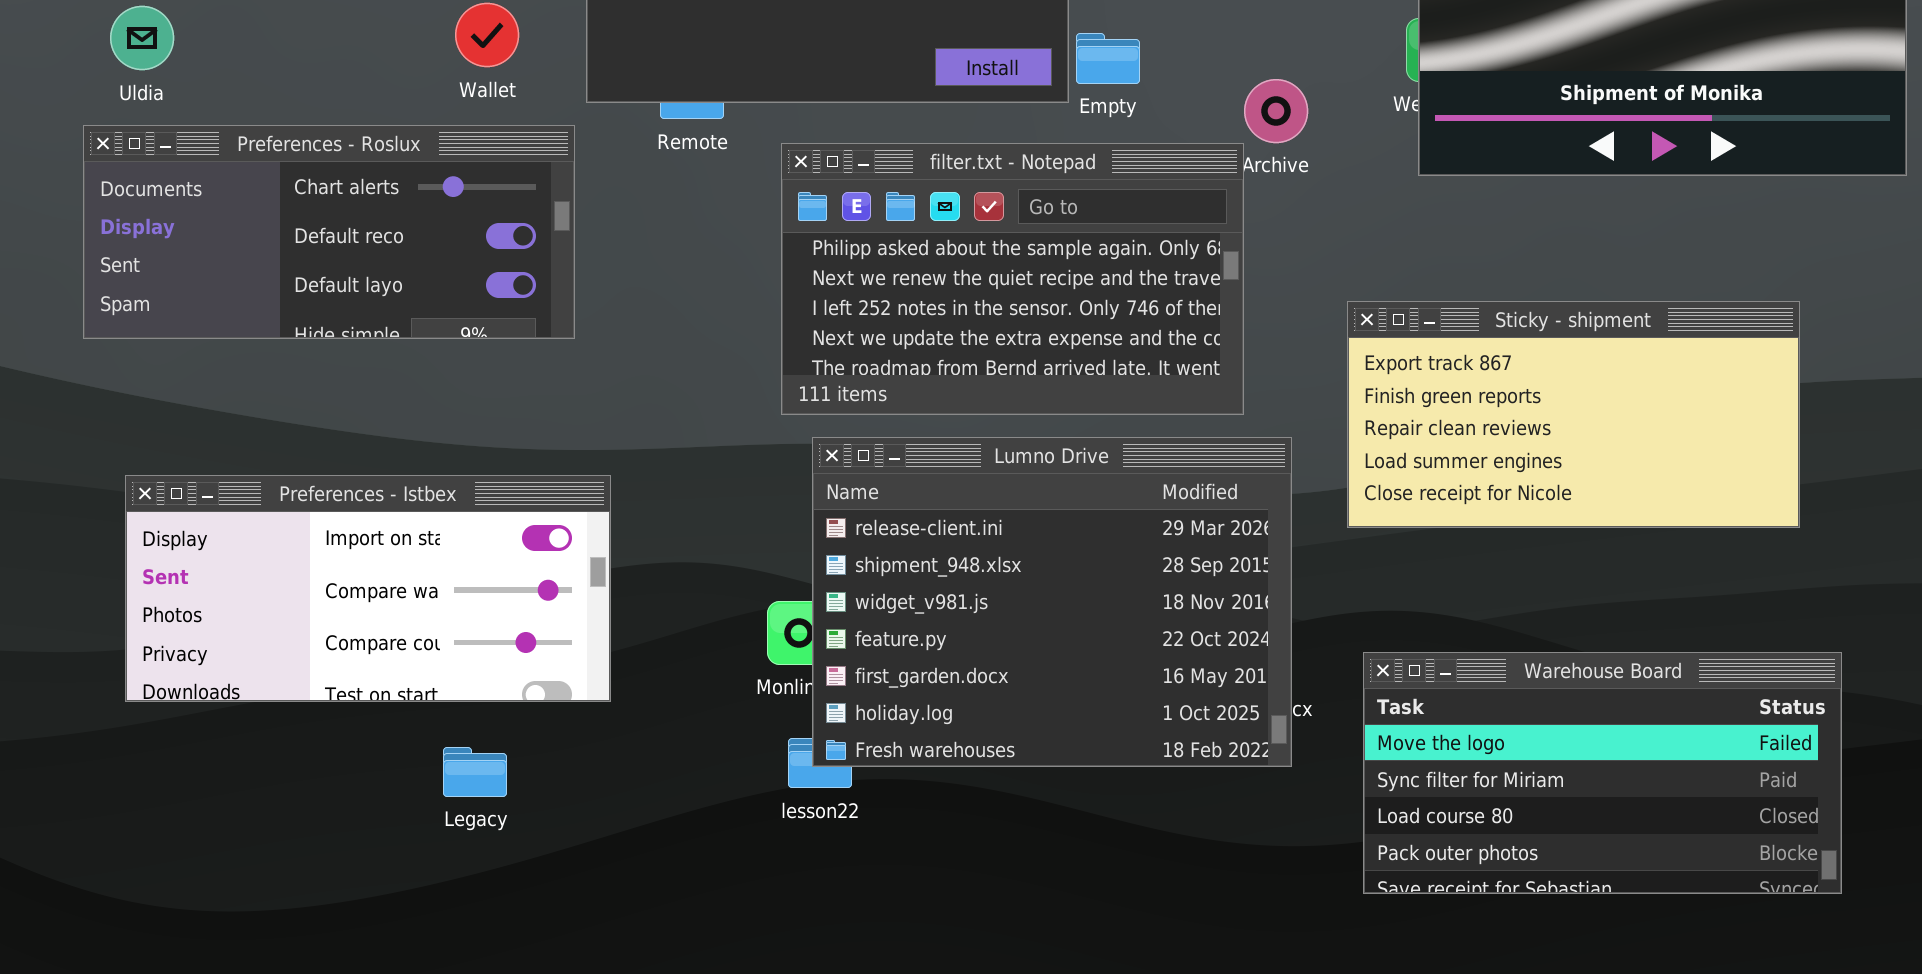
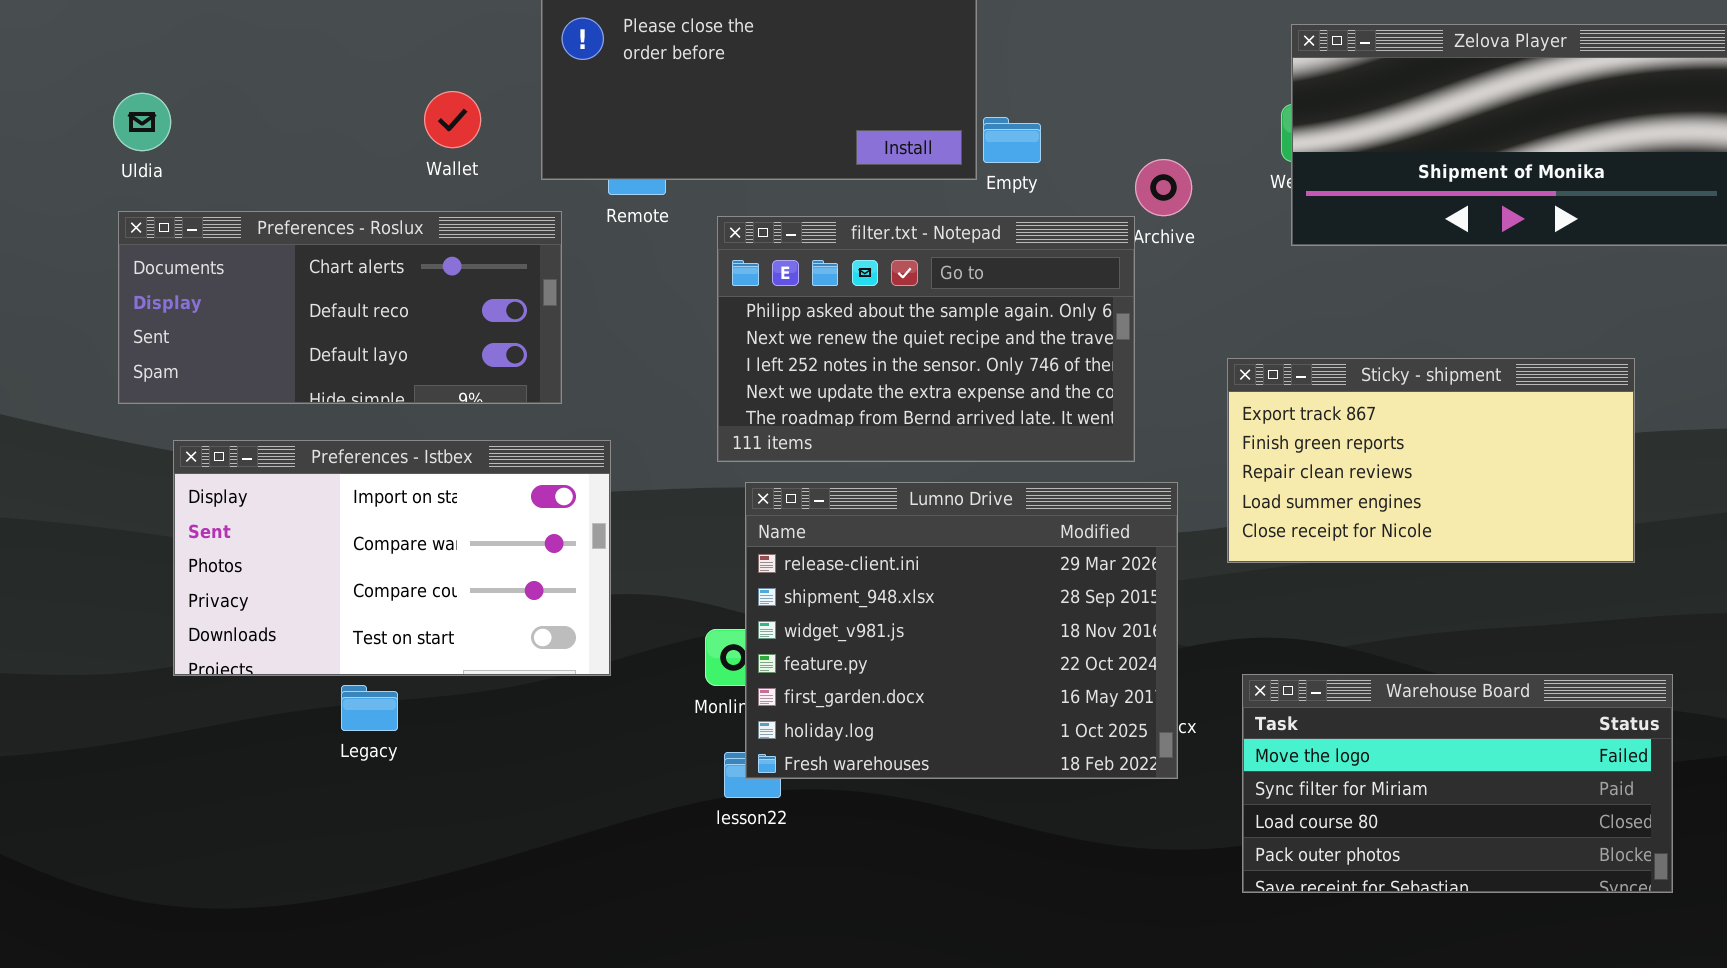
Preferences - Roslux: [83,125,575,339] -> [118,211,562,404], moved
Preferences - Istbex: [125,475,611,702] -> [173,440,611,676], moved, resized
Legacy: [443,747,507,797] -> [341,685,398,731], moved

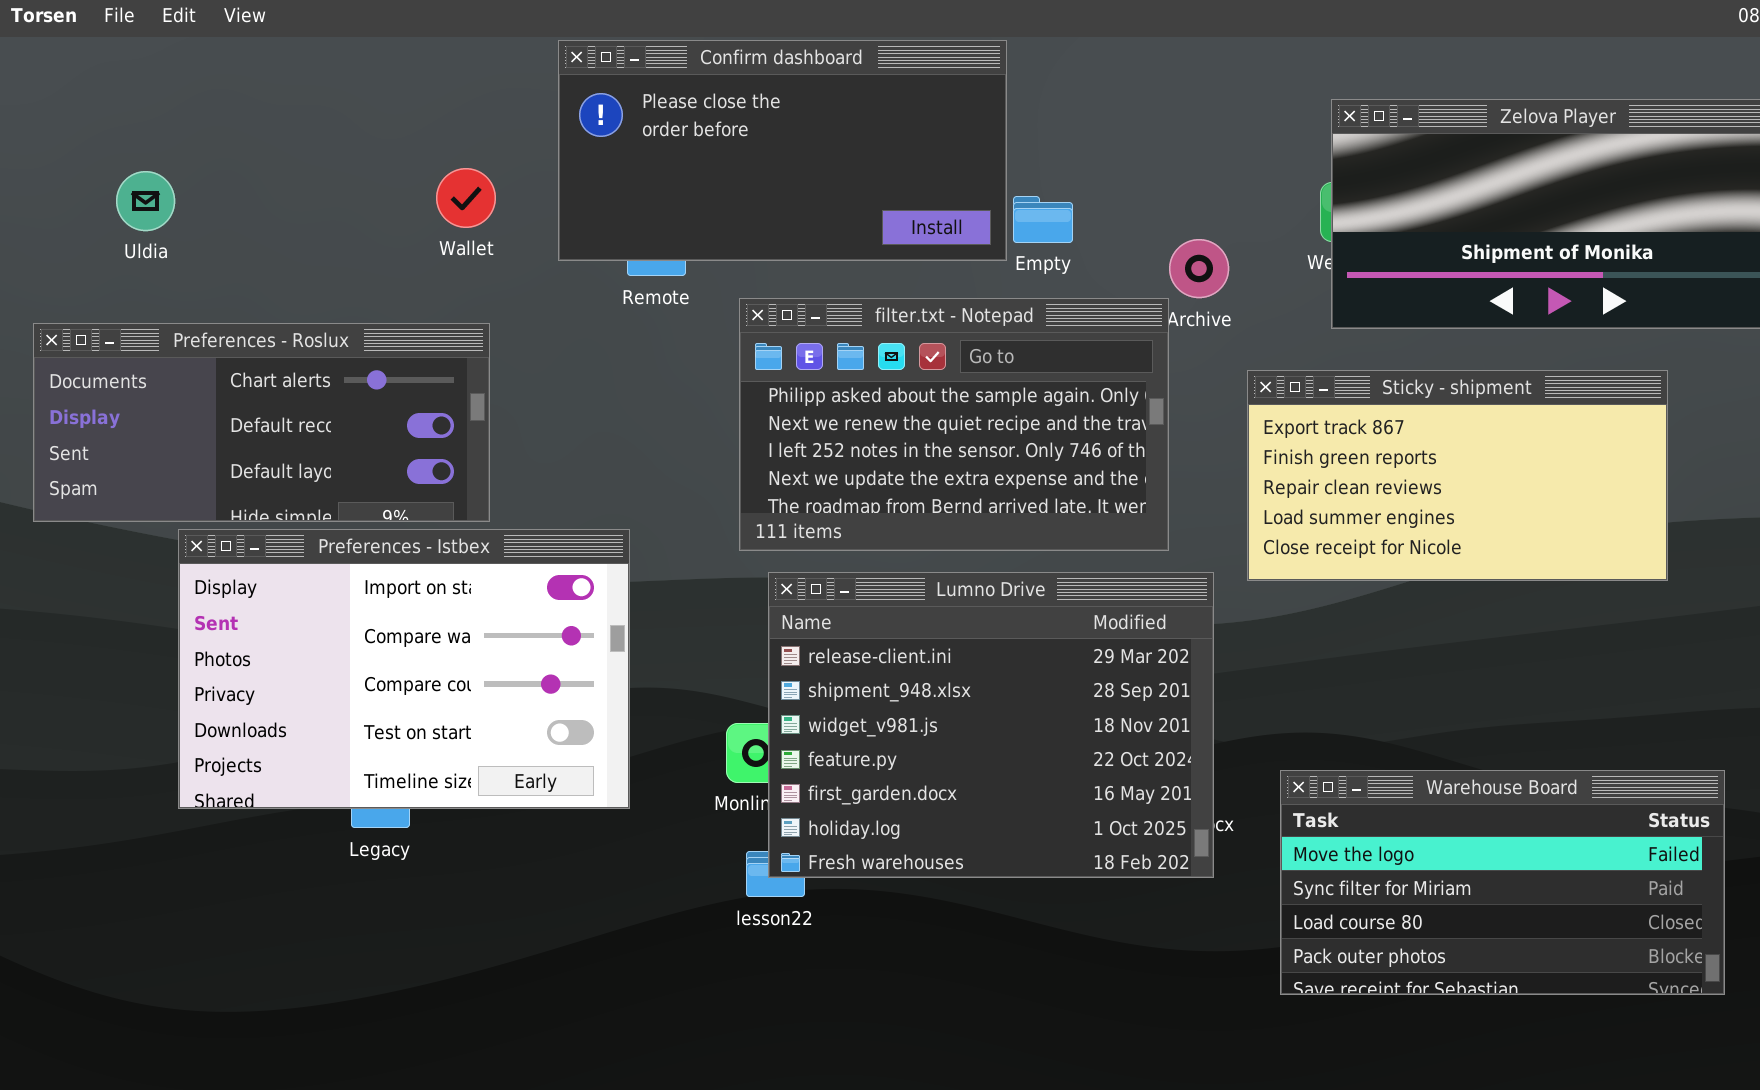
Preferences - Roslux: [118,211,562,404] -> [33,323,490,522], moved
Sticky - shipment: [1227,358,1635,563] -> [1247,370,1668,581], moved
Preferences - Istbex: [173,440,611,676] -> [178,529,630,809], resized

